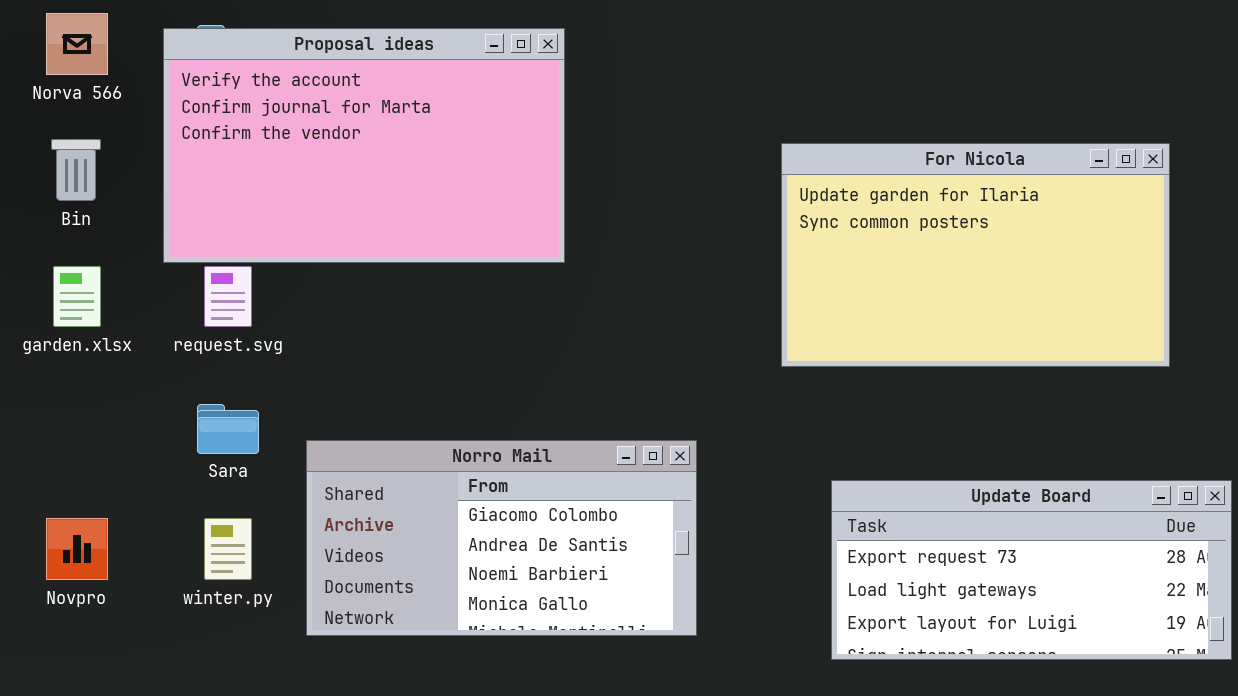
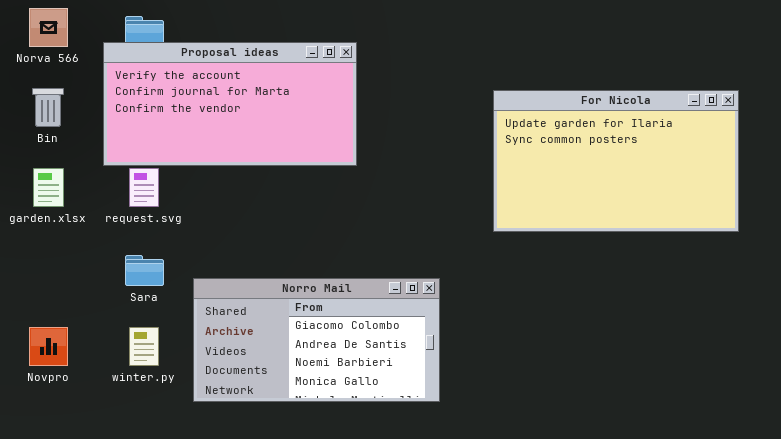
Proposal ideas: [163,28,565,263] -> [103,42,357,166], resized
Update Board: [831,480,1232,660] -> none, closed

